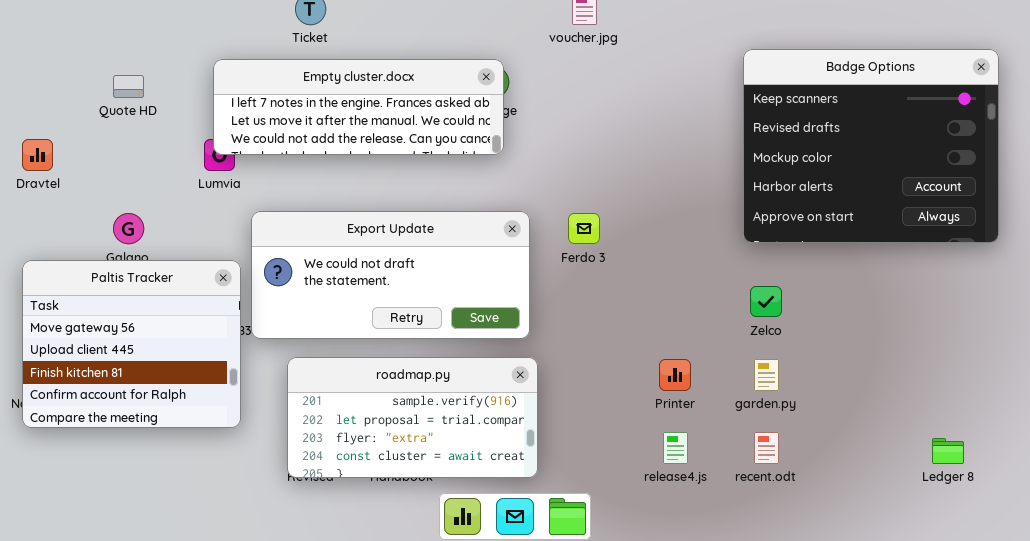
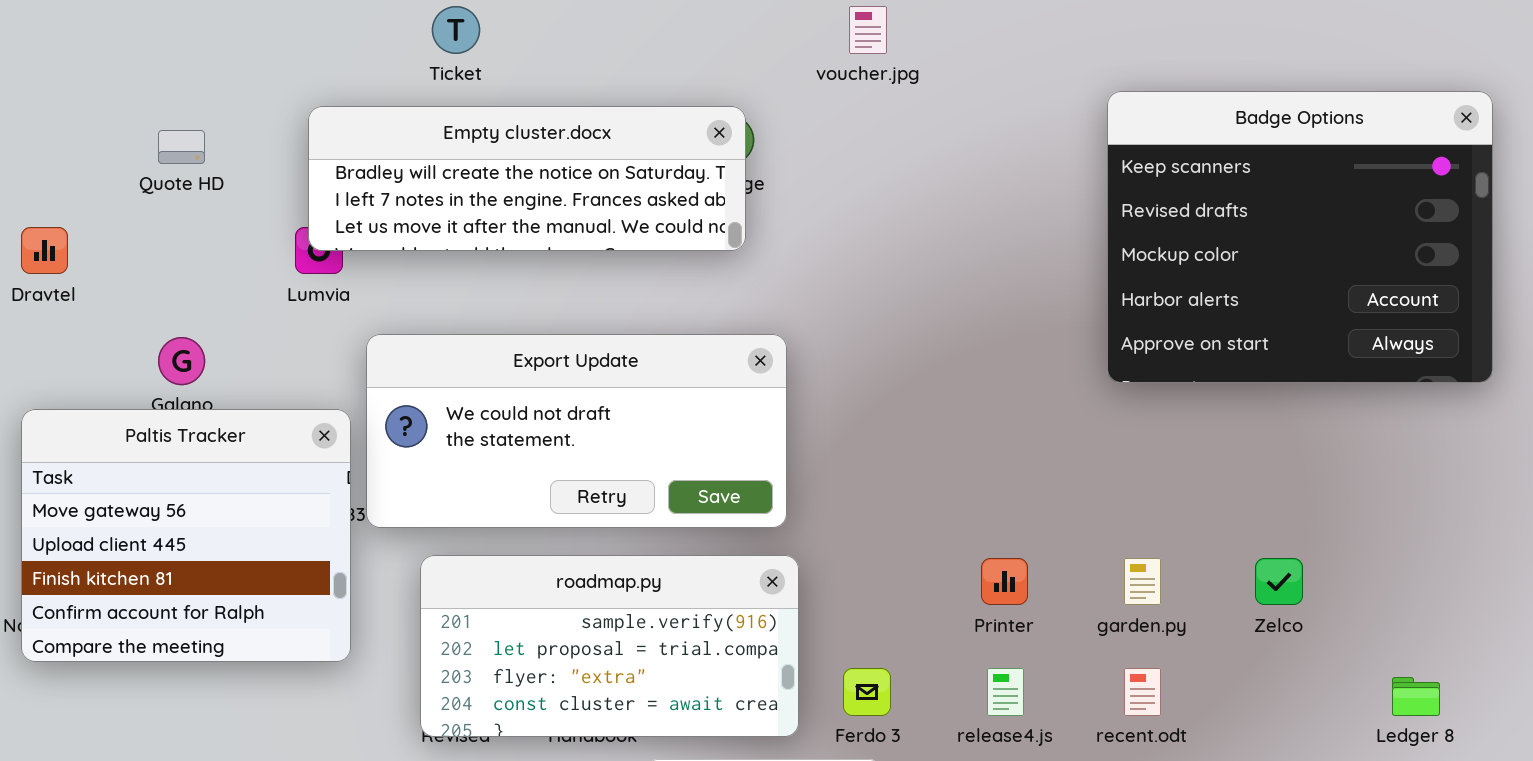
Empty cluster.docx: [213,59,504,155] -> [308,106,746,251], scrolled up 1 row
Ferdo 3: [568,213,600,244] -> [843,668,891,716], moved
Zelco: [750,286,782,317] -> [1255,558,1303,605], moved

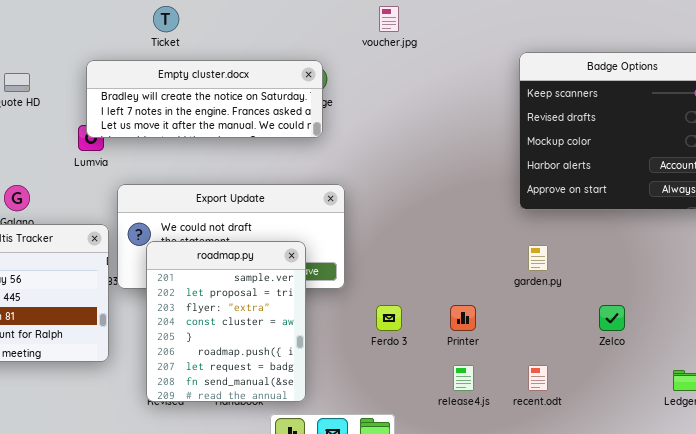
roadmap.py: [420,555,799,737] -> [146,241,306,402], resized
garden.py: [1124,558,1161,605] -> [528,245,548,271], moved
Ferdo 3: [843,668,891,716] -> [376,305,402,331], moved

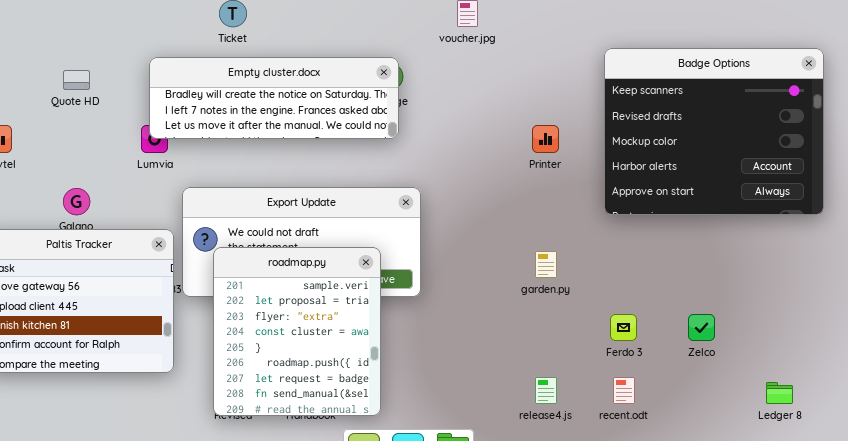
garden.py: [528,245,548,271] -> [535,251,557,278], moved
Ferdo 3: [376,305,402,331] -> [610,314,637,341], moved
Printer: [450,305,476,331] -> [532,125,559,153], moved

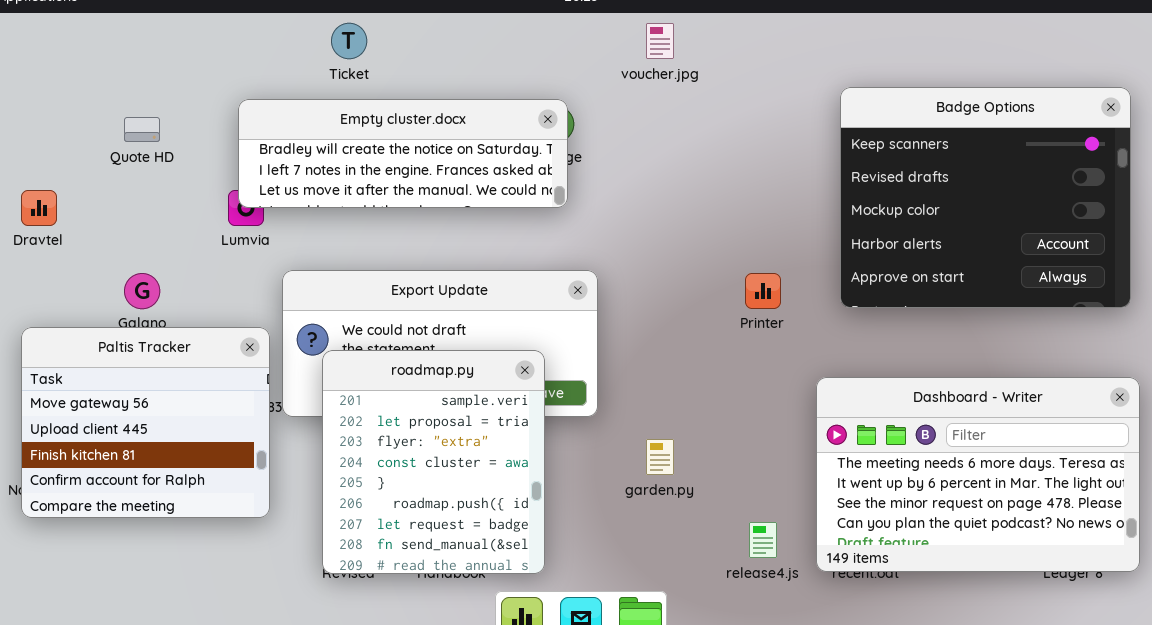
Printer: [532,125,559,153] -> [745,273,781,309], moved
garden.py: [535,251,557,278] -> [646,439,674,475], moved
Dashboard - Writer: none -> [816,377,1140,572], opened

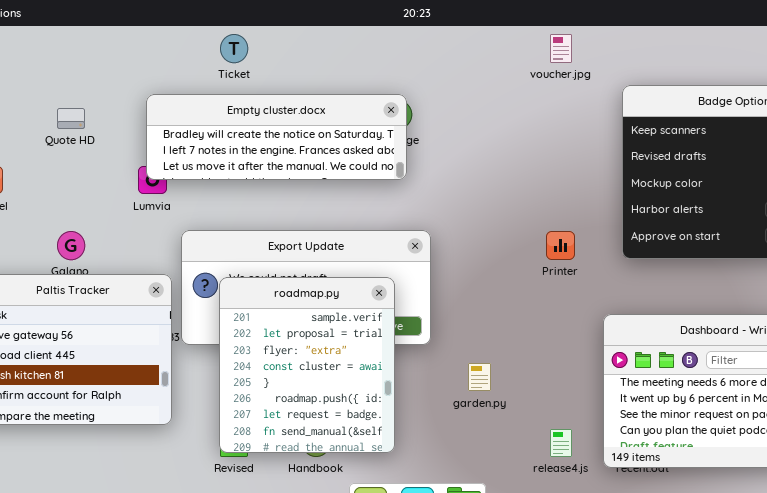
voucher.jpg: [646,23,674,59] -> [550,34,572,63], moved
roadmap.py: [322,350,545,574] -> [219,277,395,453], moved

